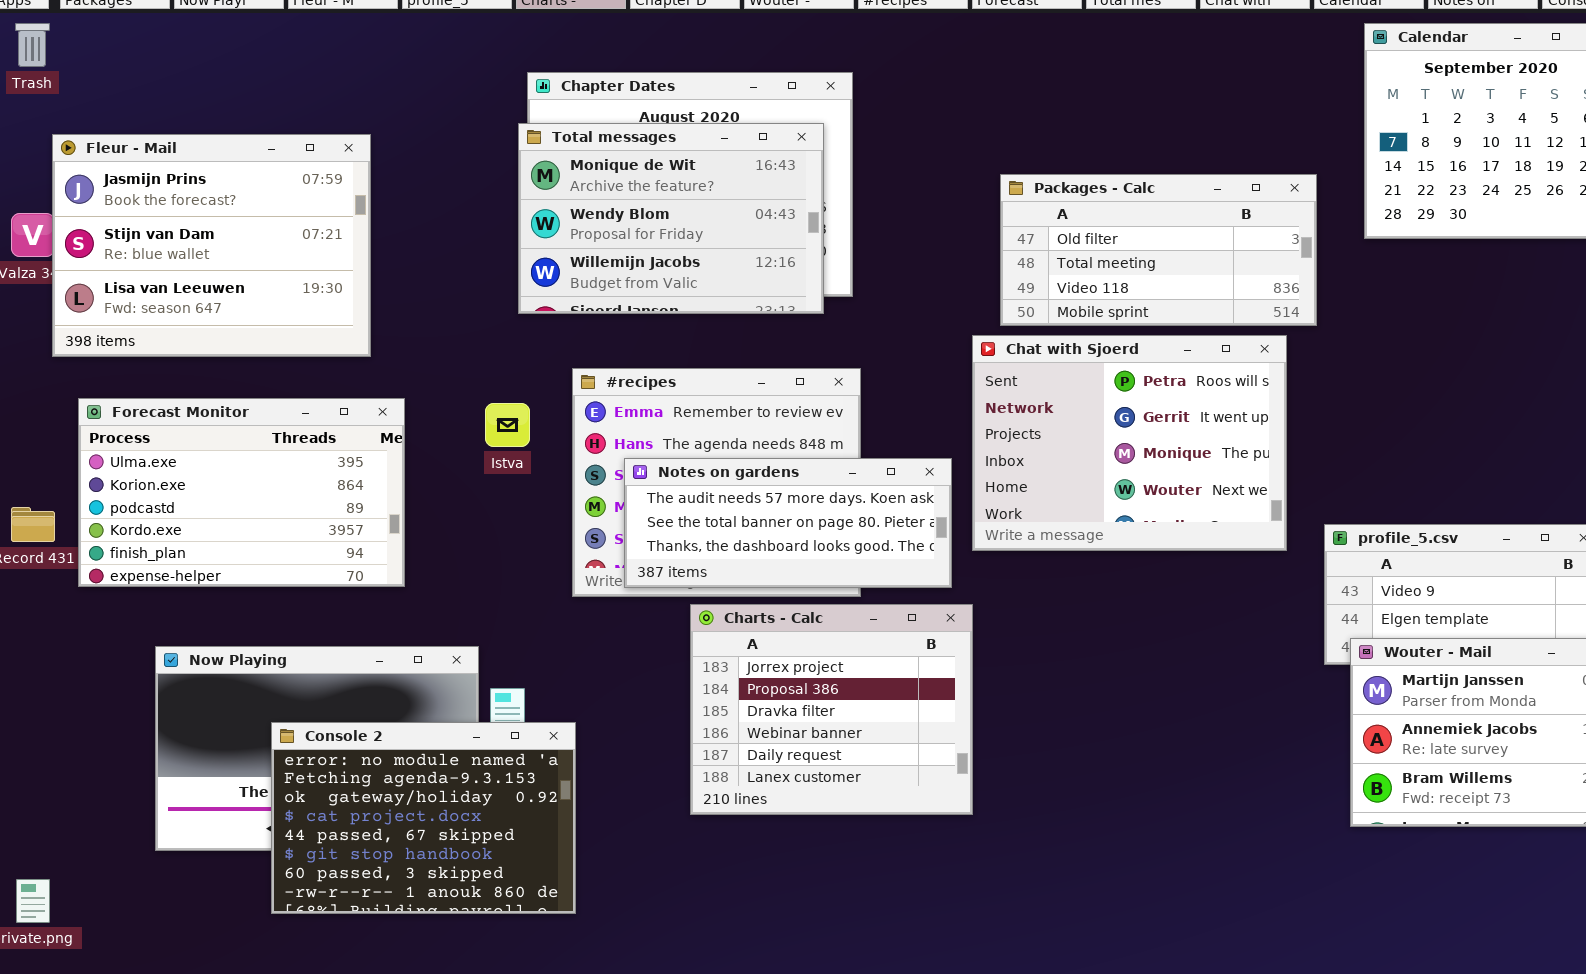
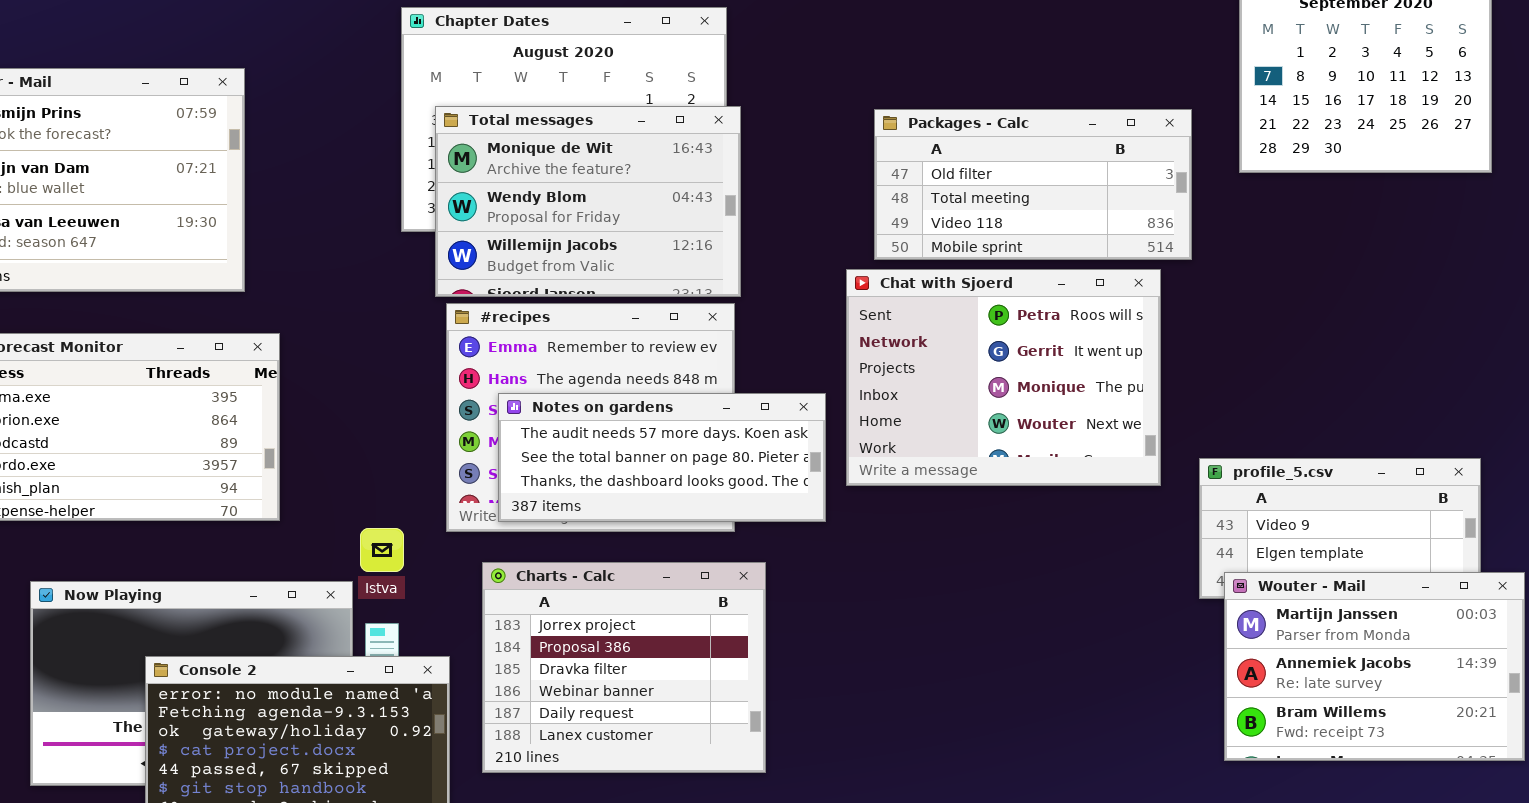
Total messages: [518,123,824,314] -> [435,106,741,297], moved
Istva: [485,403,530,447] -> [360,528,404,572], moved
Charts - Calc: [690,604,973,815] -> [482,562,766,773], moved

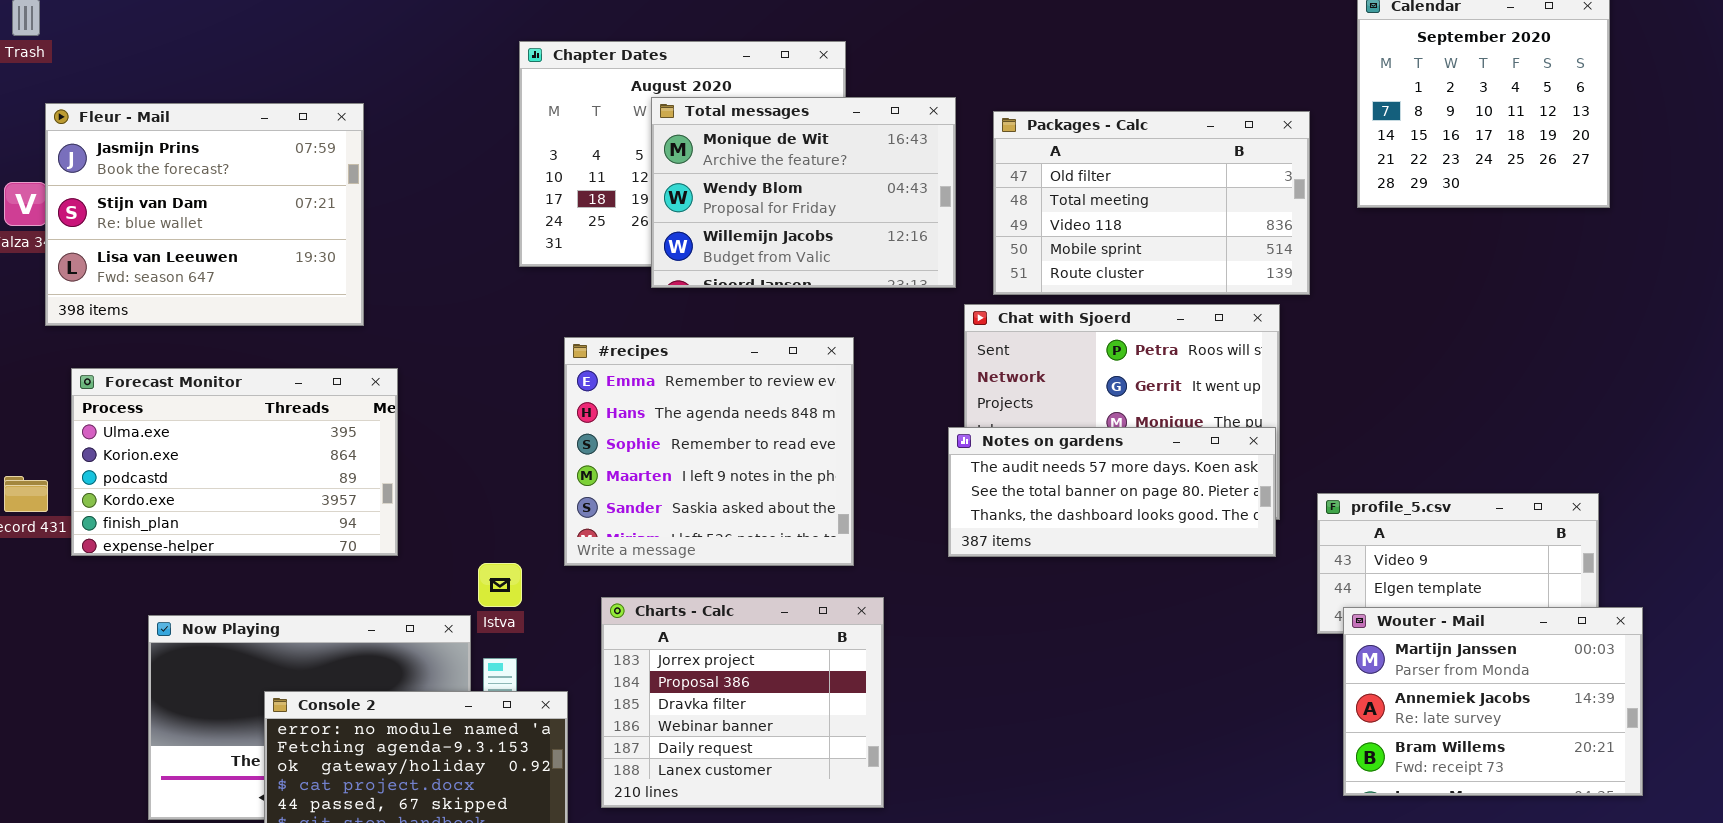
Total messages: [435,106,741,297] -> [651,97,956,288], moved
Packages - Calc: [874,109,1192,260] -> [993,111,1310,295], resized
Notes on gardens: [498,393,826,522] -> [948,427,1276,557], moved

